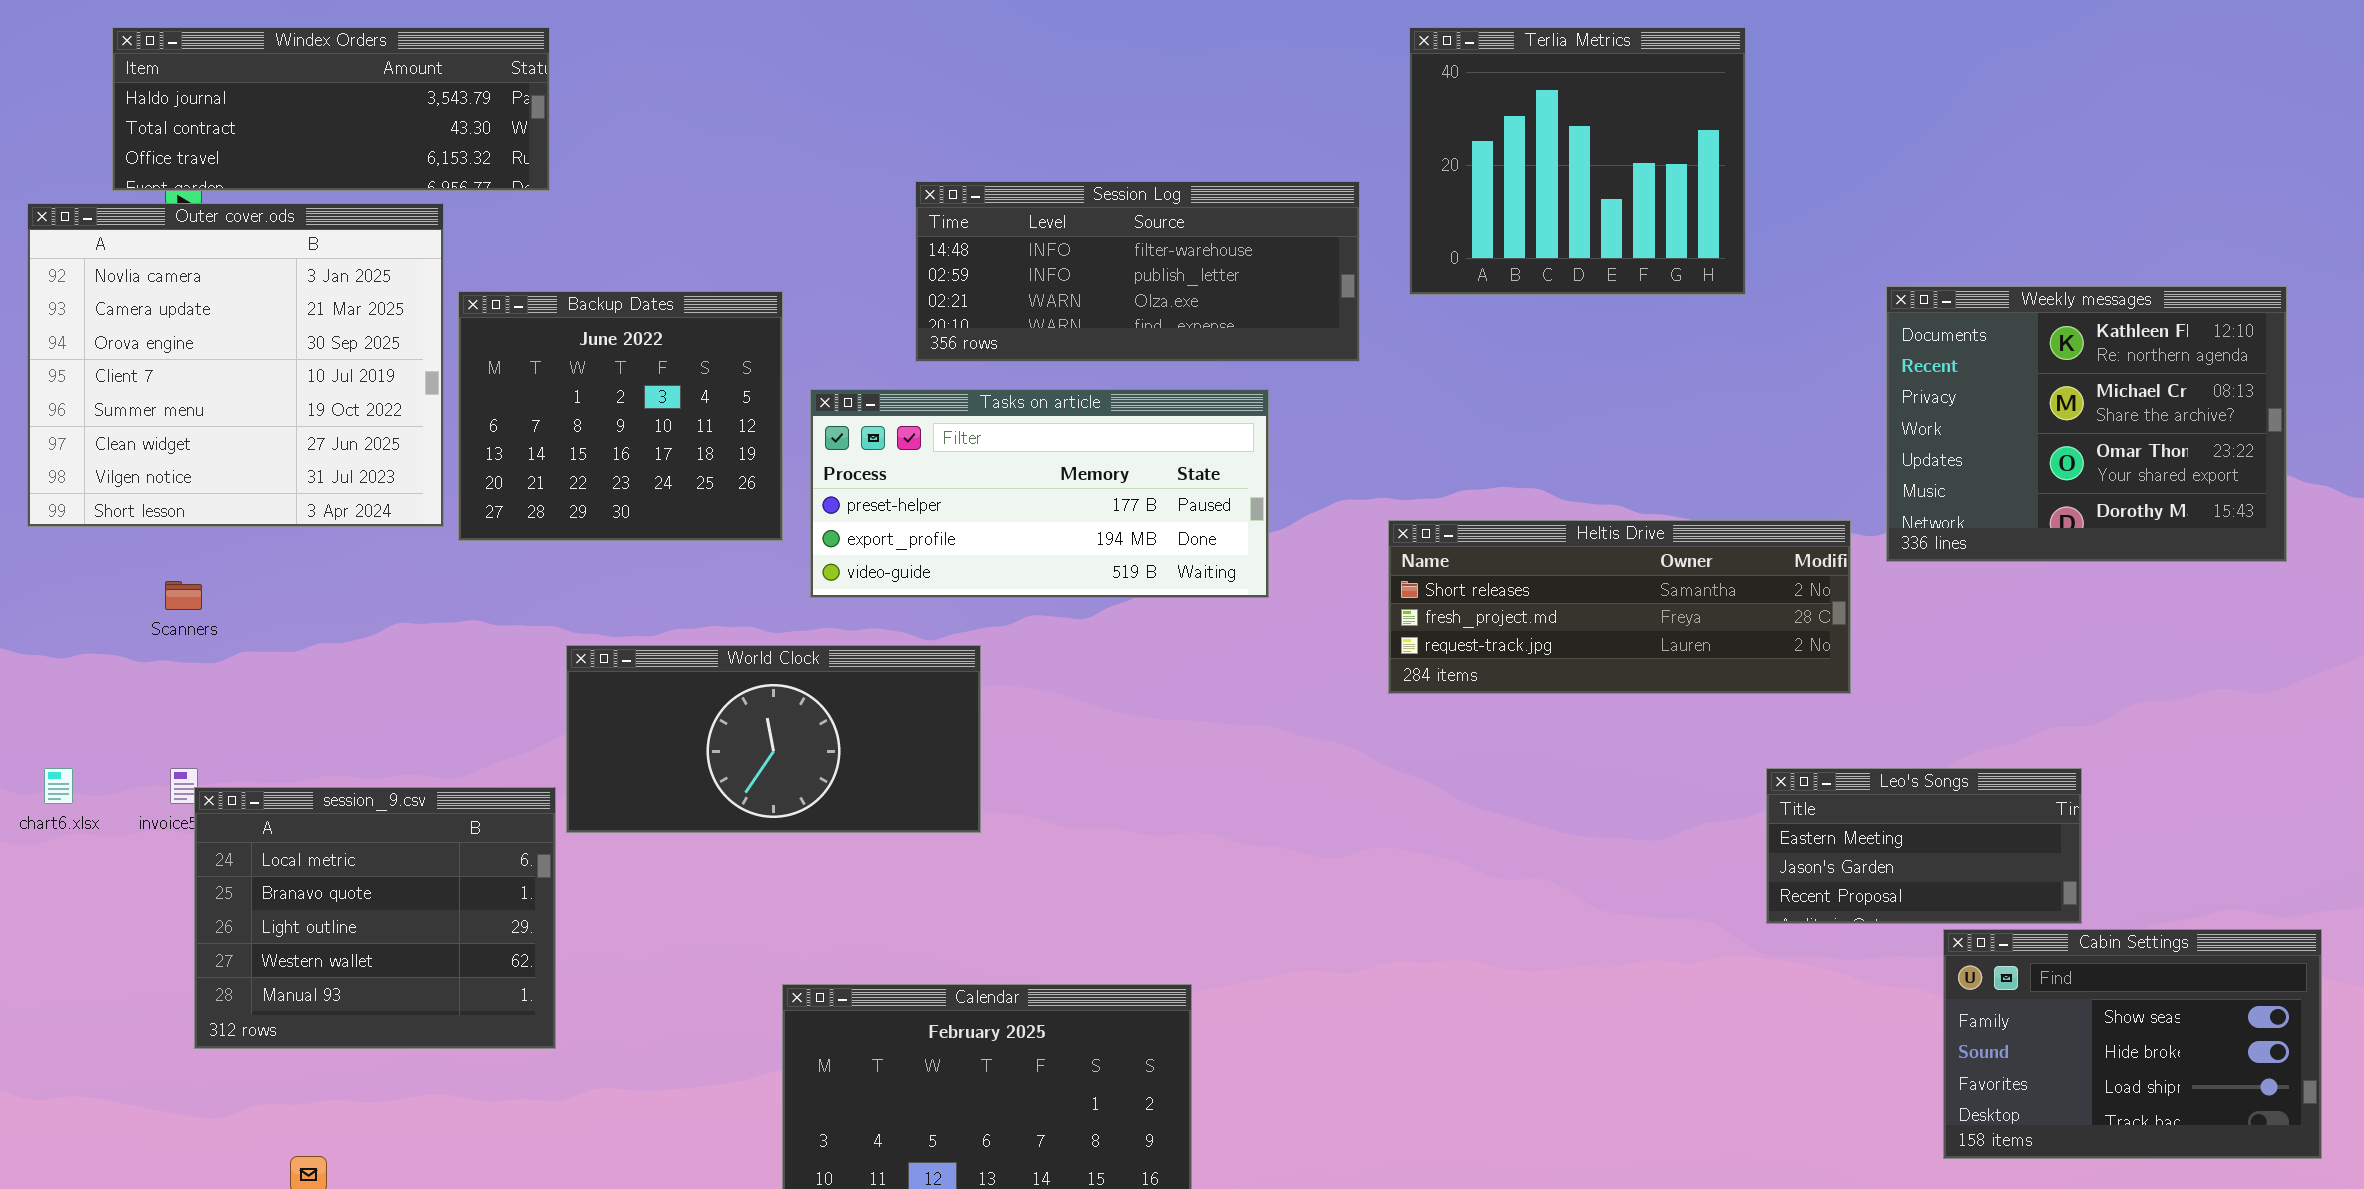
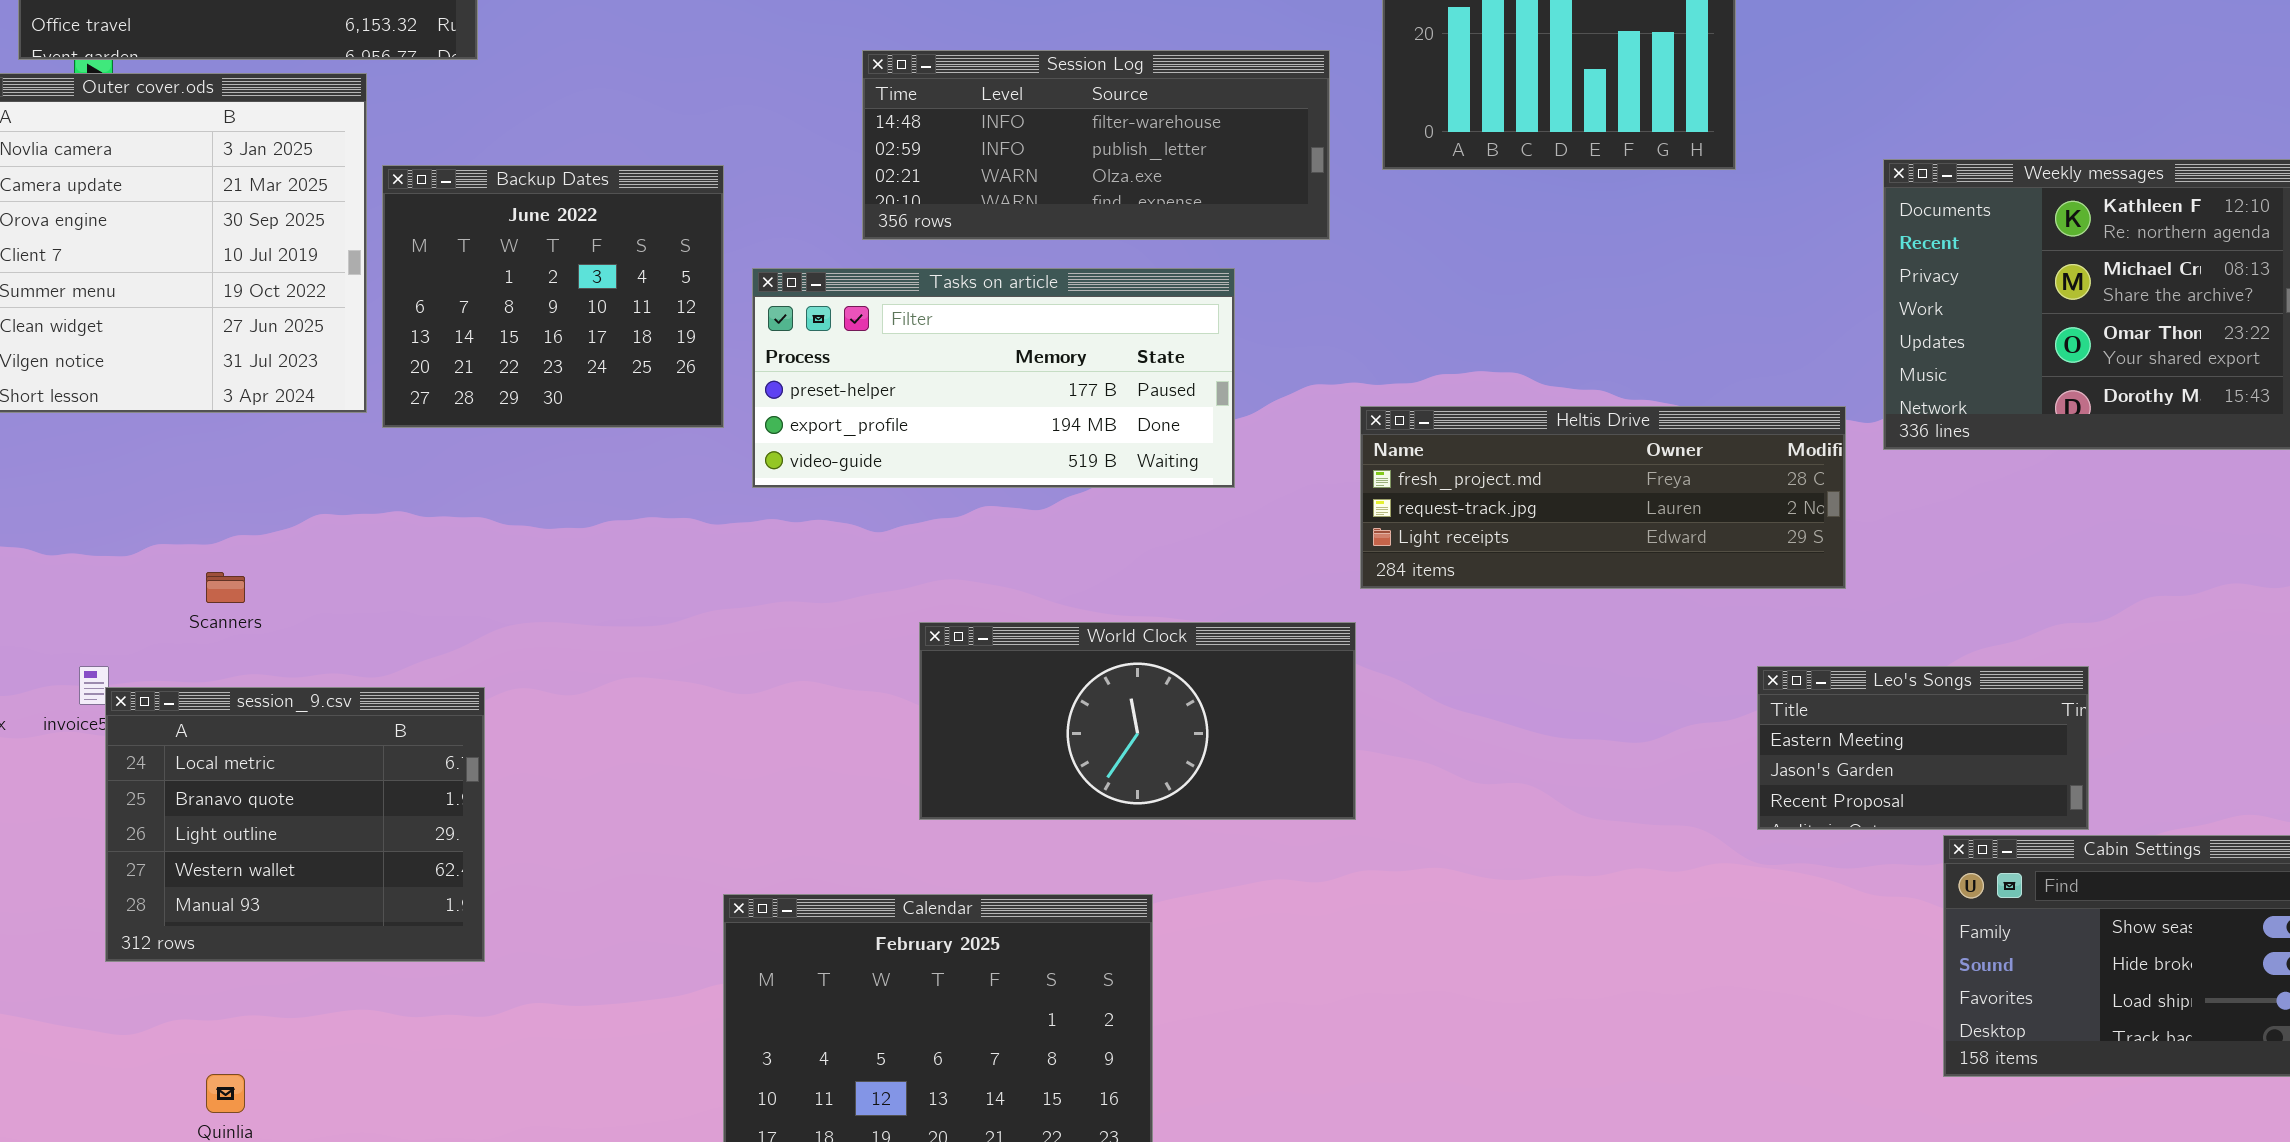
Heltis Drive: [1388,520,1851,694] -> [1360,406,1846,589], scrolled down 1 row
Scanners: [165,581,202,610] -> [206,572,245,603], moved
World Clock: [566,645,981,833] -> [919,622,1356,820], moved

